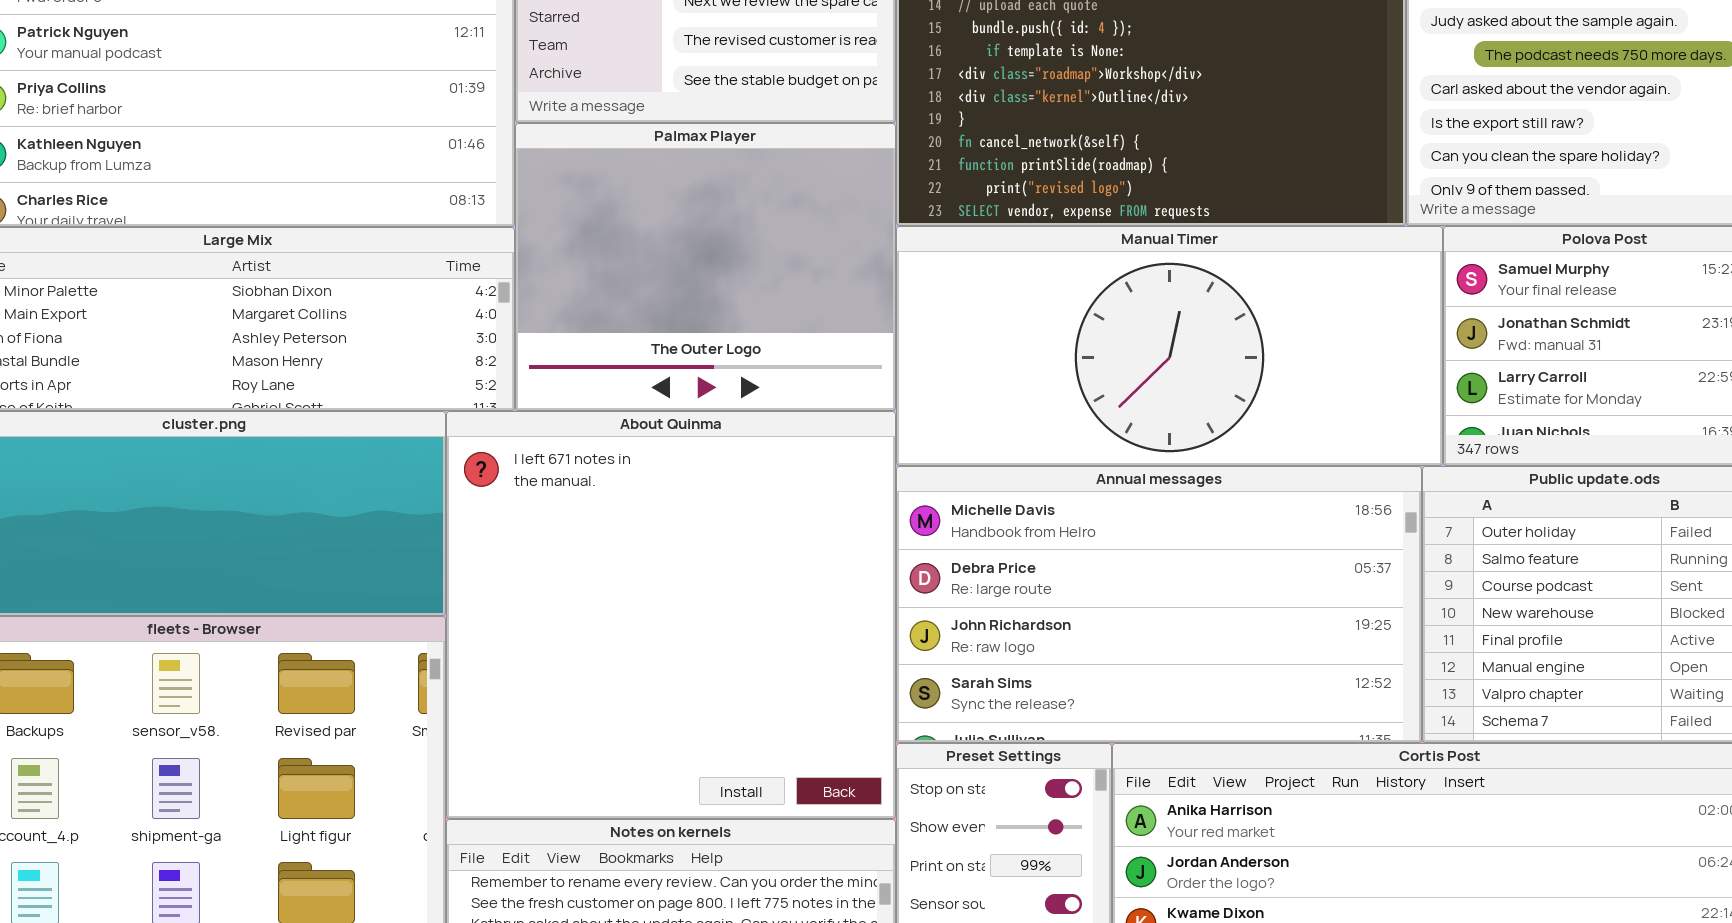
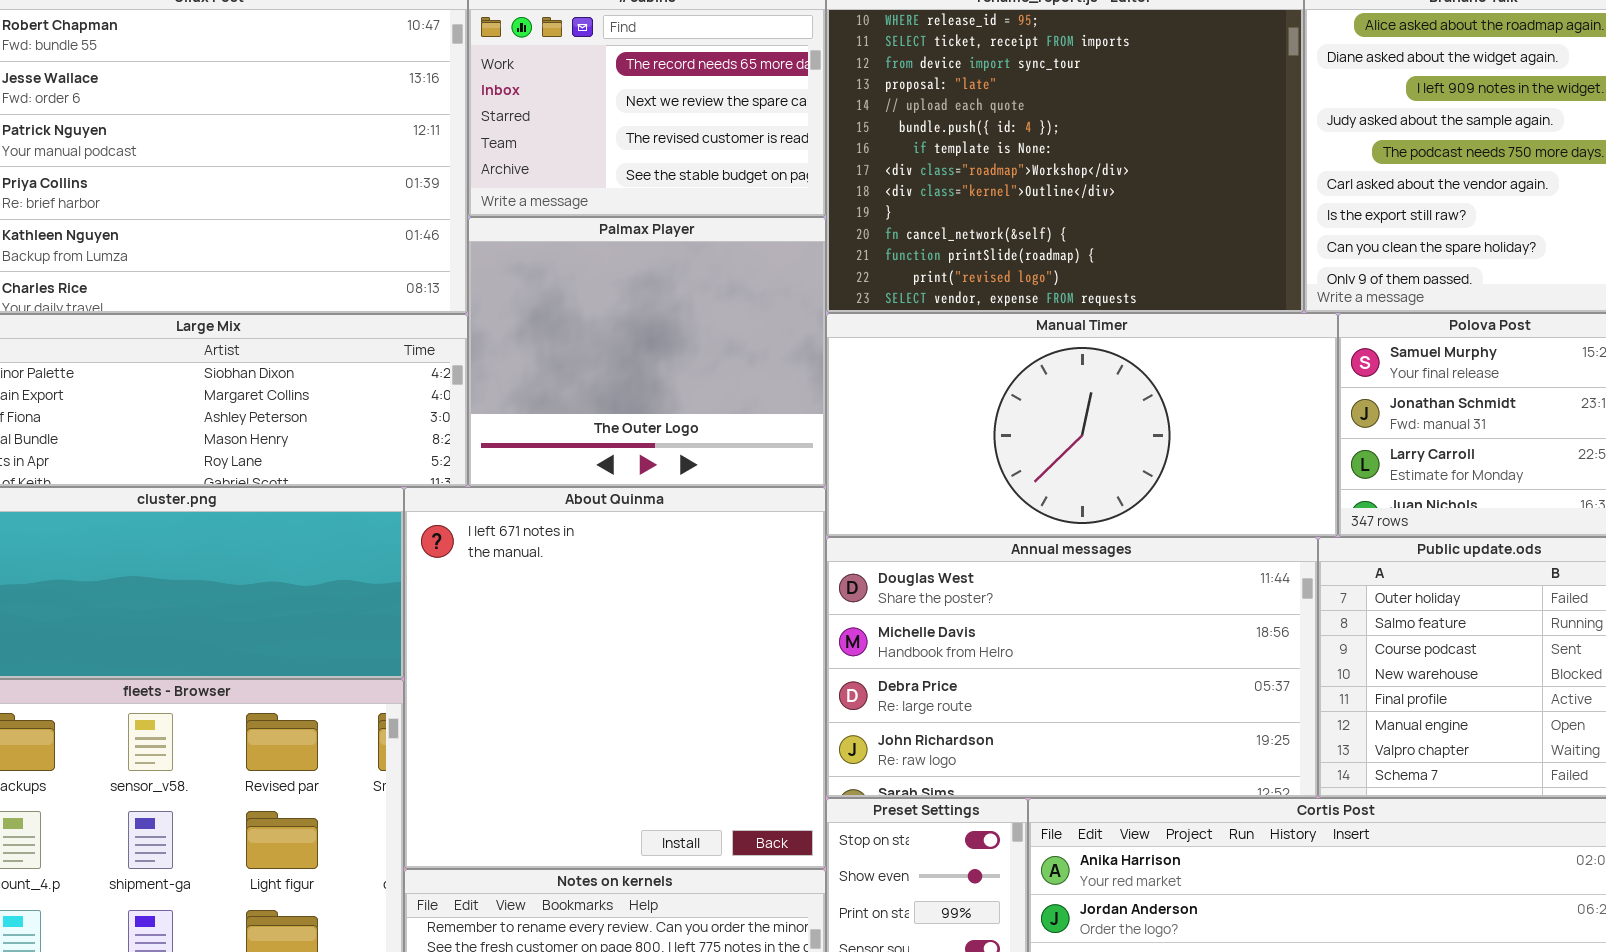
Annual messages: [896,466,1422,743] -> [826,537,1318,798], scrolled up 1 row

